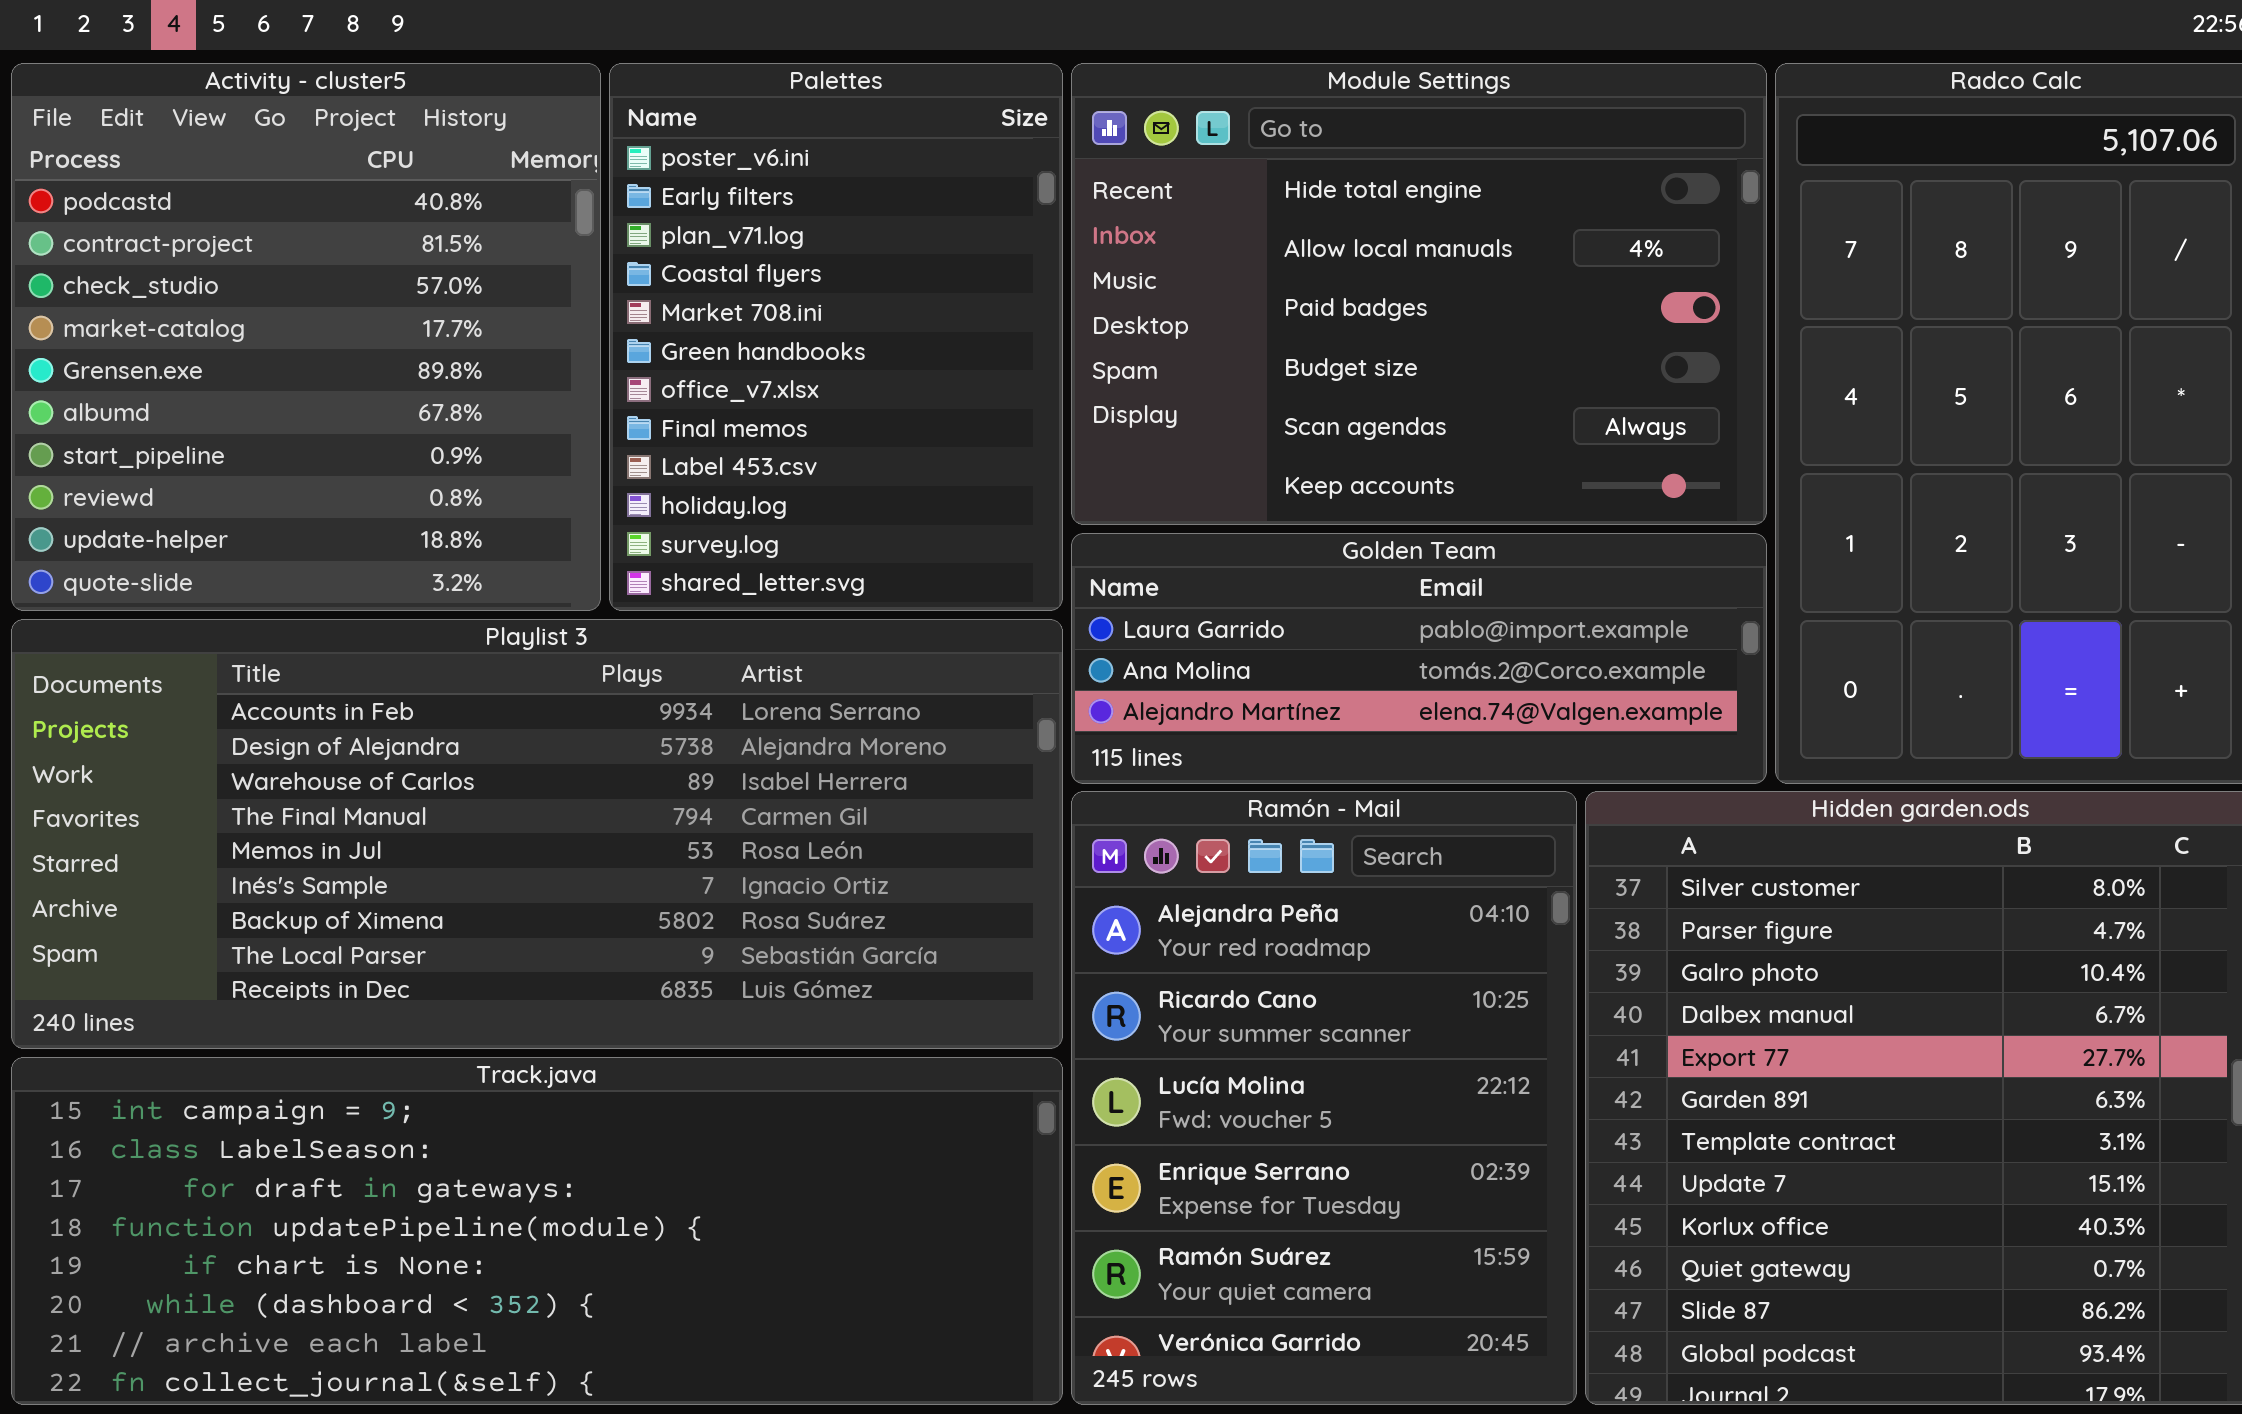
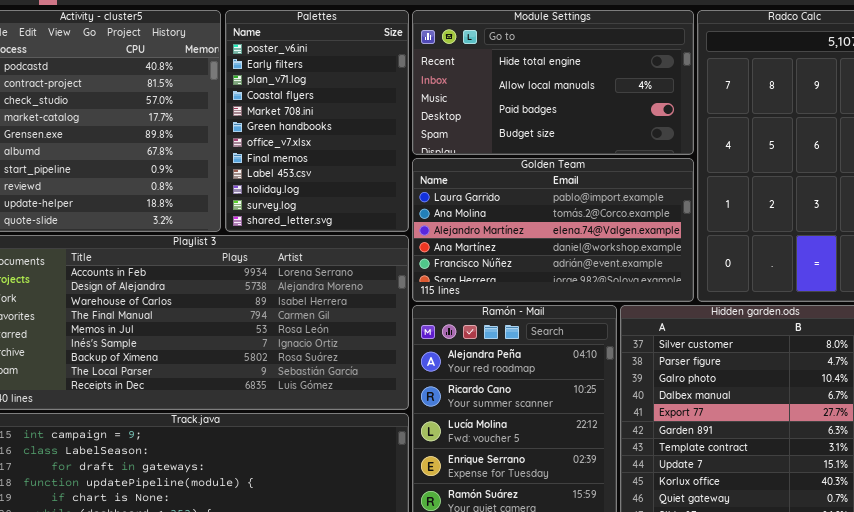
Module Settings: [1071,63,1767,525] -> [412,10,694,155], resized
Golden Team: [1071,533,1767,784] -> [412,158,694,302], resized

